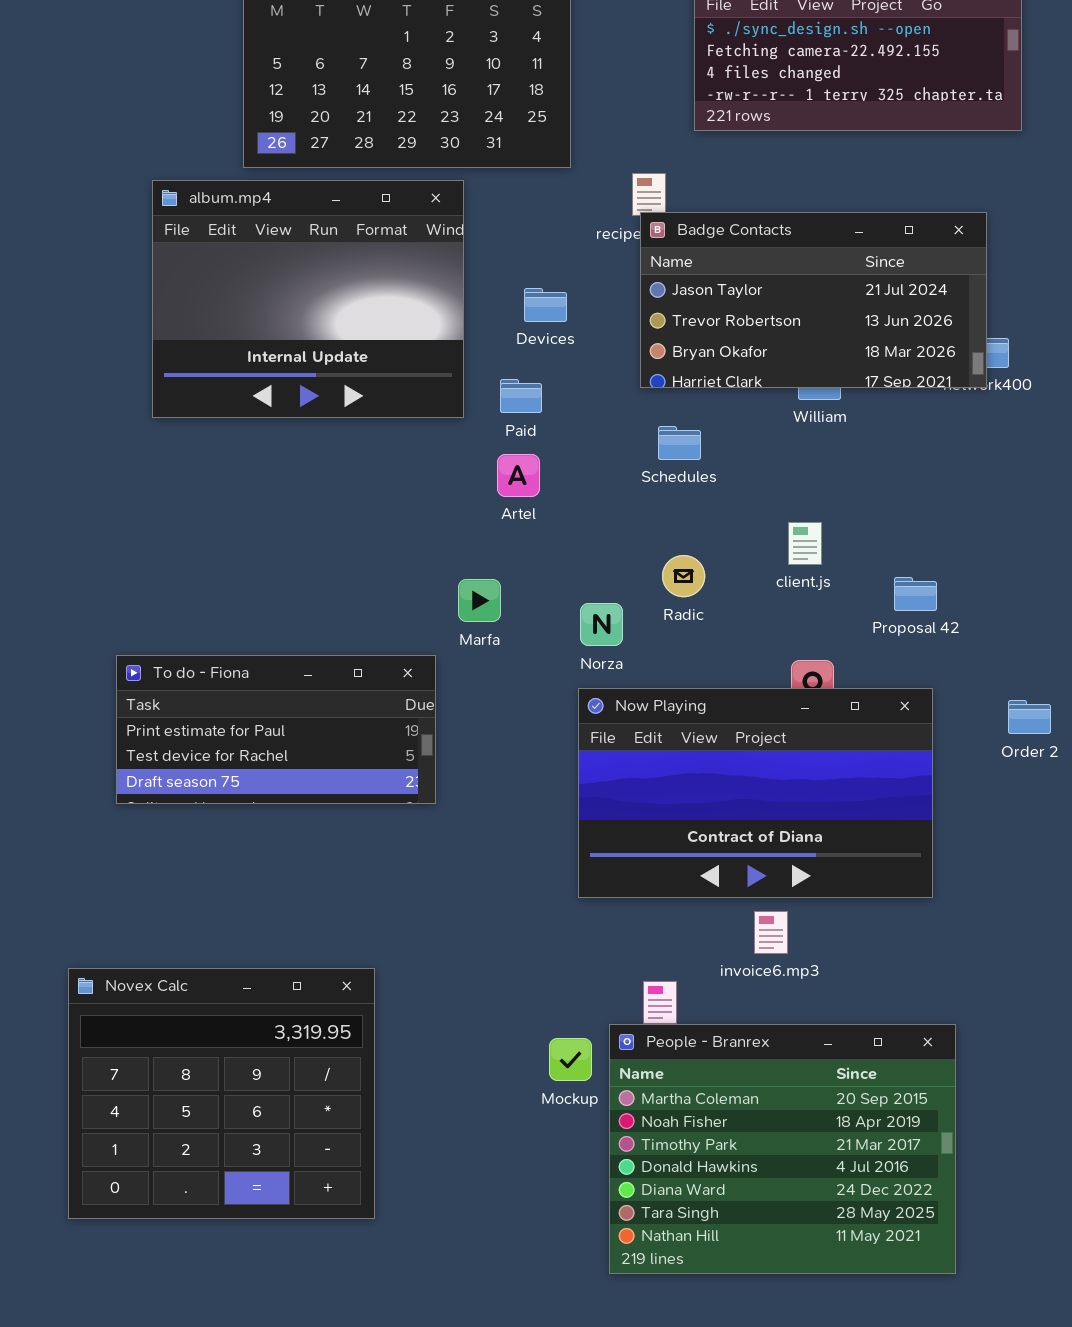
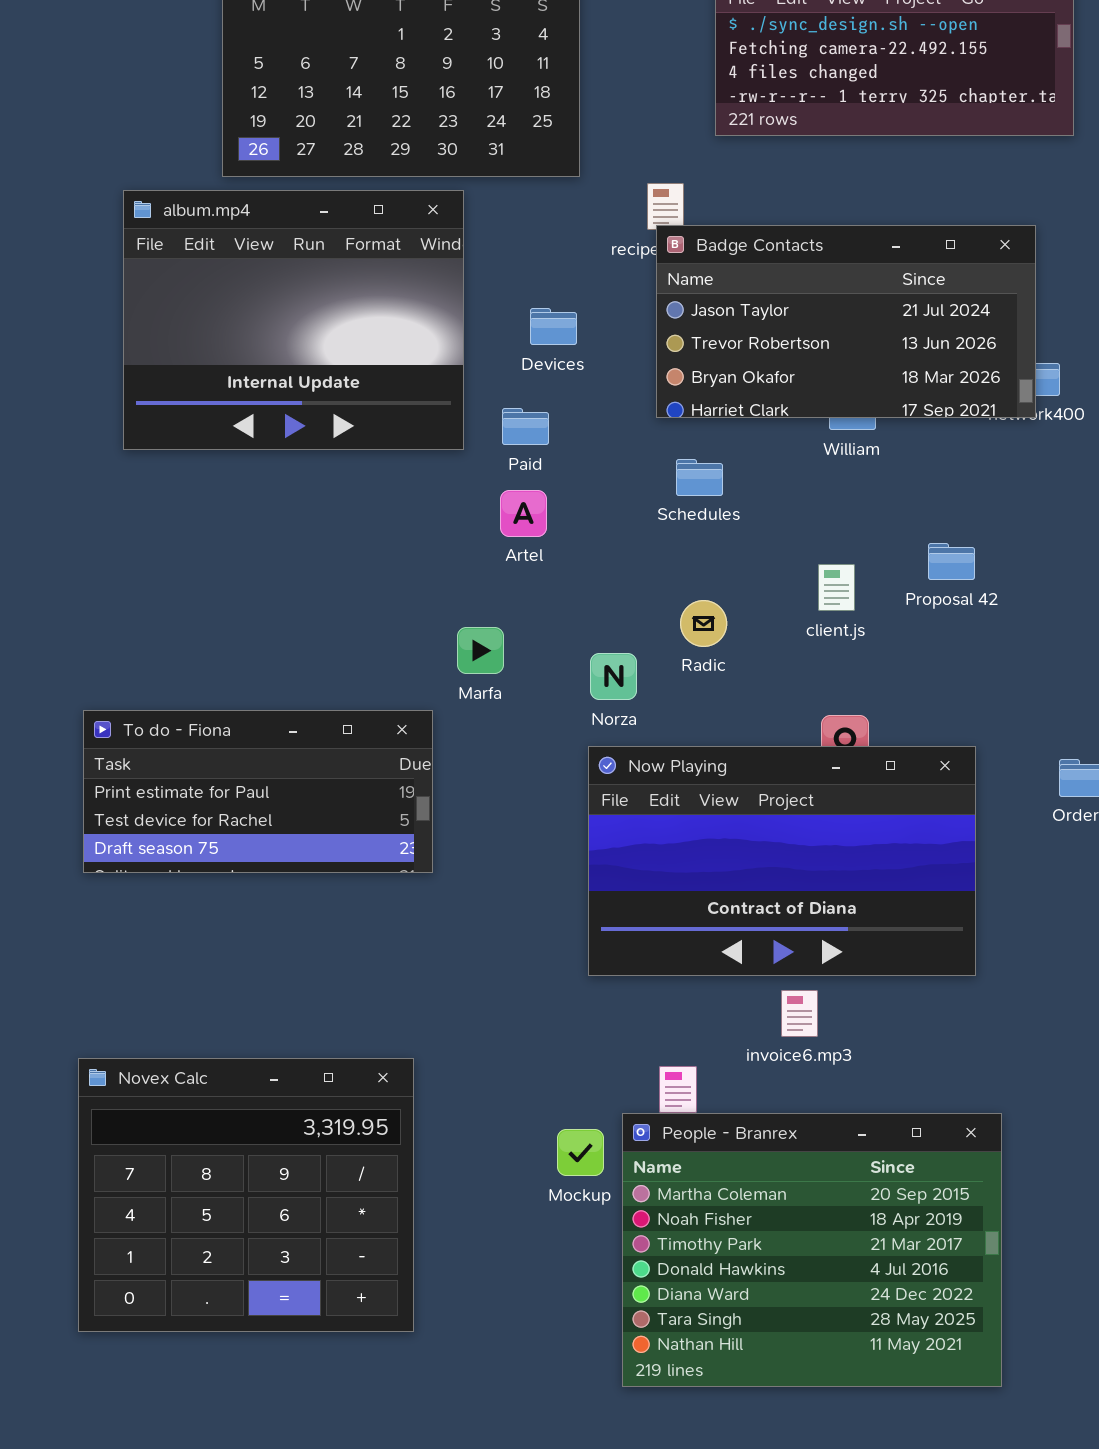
Proposal 42: [894,577,937,611] -> [928,543,975,580], moved
Novex Calc: [68,968,375,1219] -> [78,1058,414,1332], moved

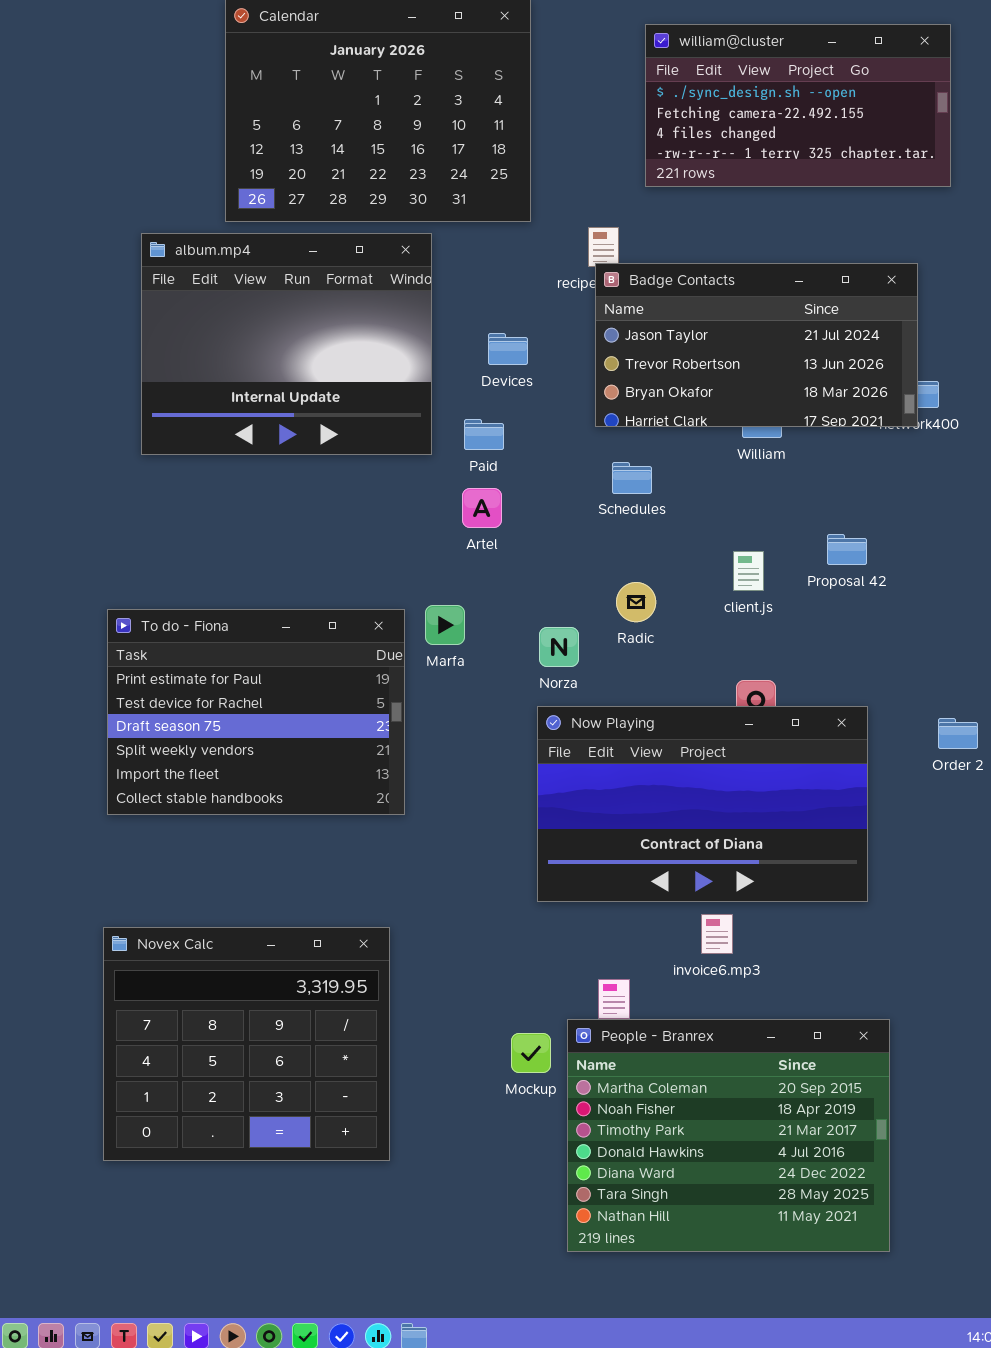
To do - Fiona: [83,710,433,873] -> [107,609,405,815], resized
Novex Calc: [78,1058,414,1332] -> [103,927,390,1161], moved

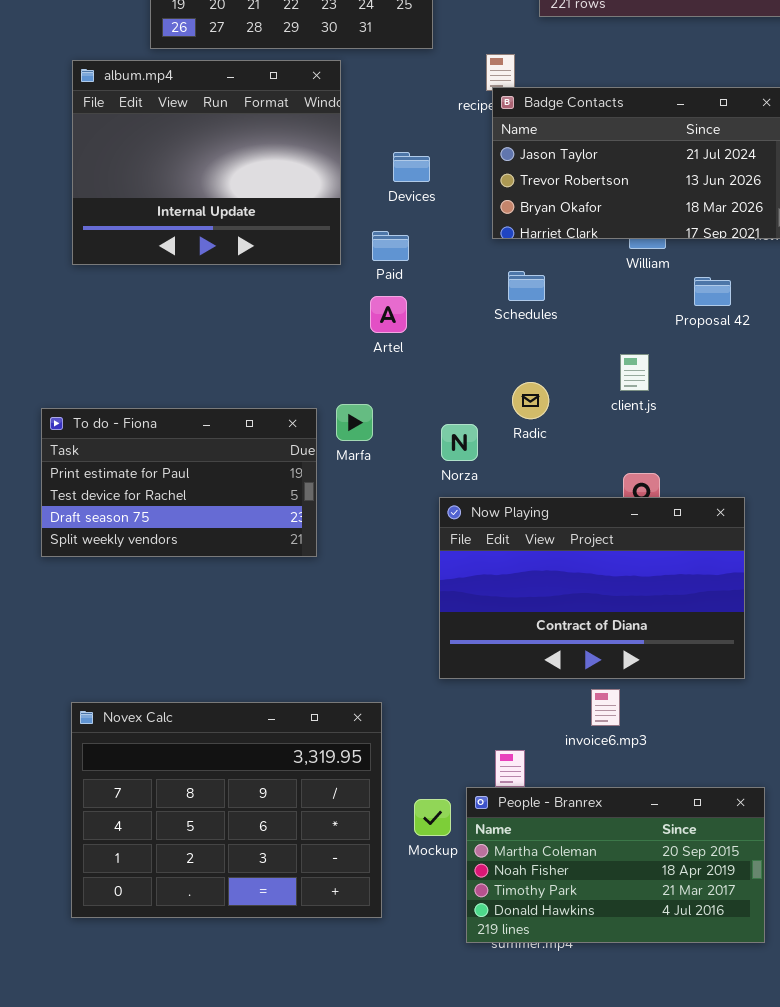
Proposal 42: [827,534,867,565] -> [694,277,731,306], moved
To do - Fiona: [107,609,405,815] -> [41,408,317,557], resized
Novex Calc: [103,927,390,1161] -> [71,702,382,918], moved, resized
People - Branrex: [567,1019,890,1252] -> [466,787,765,943], resized

